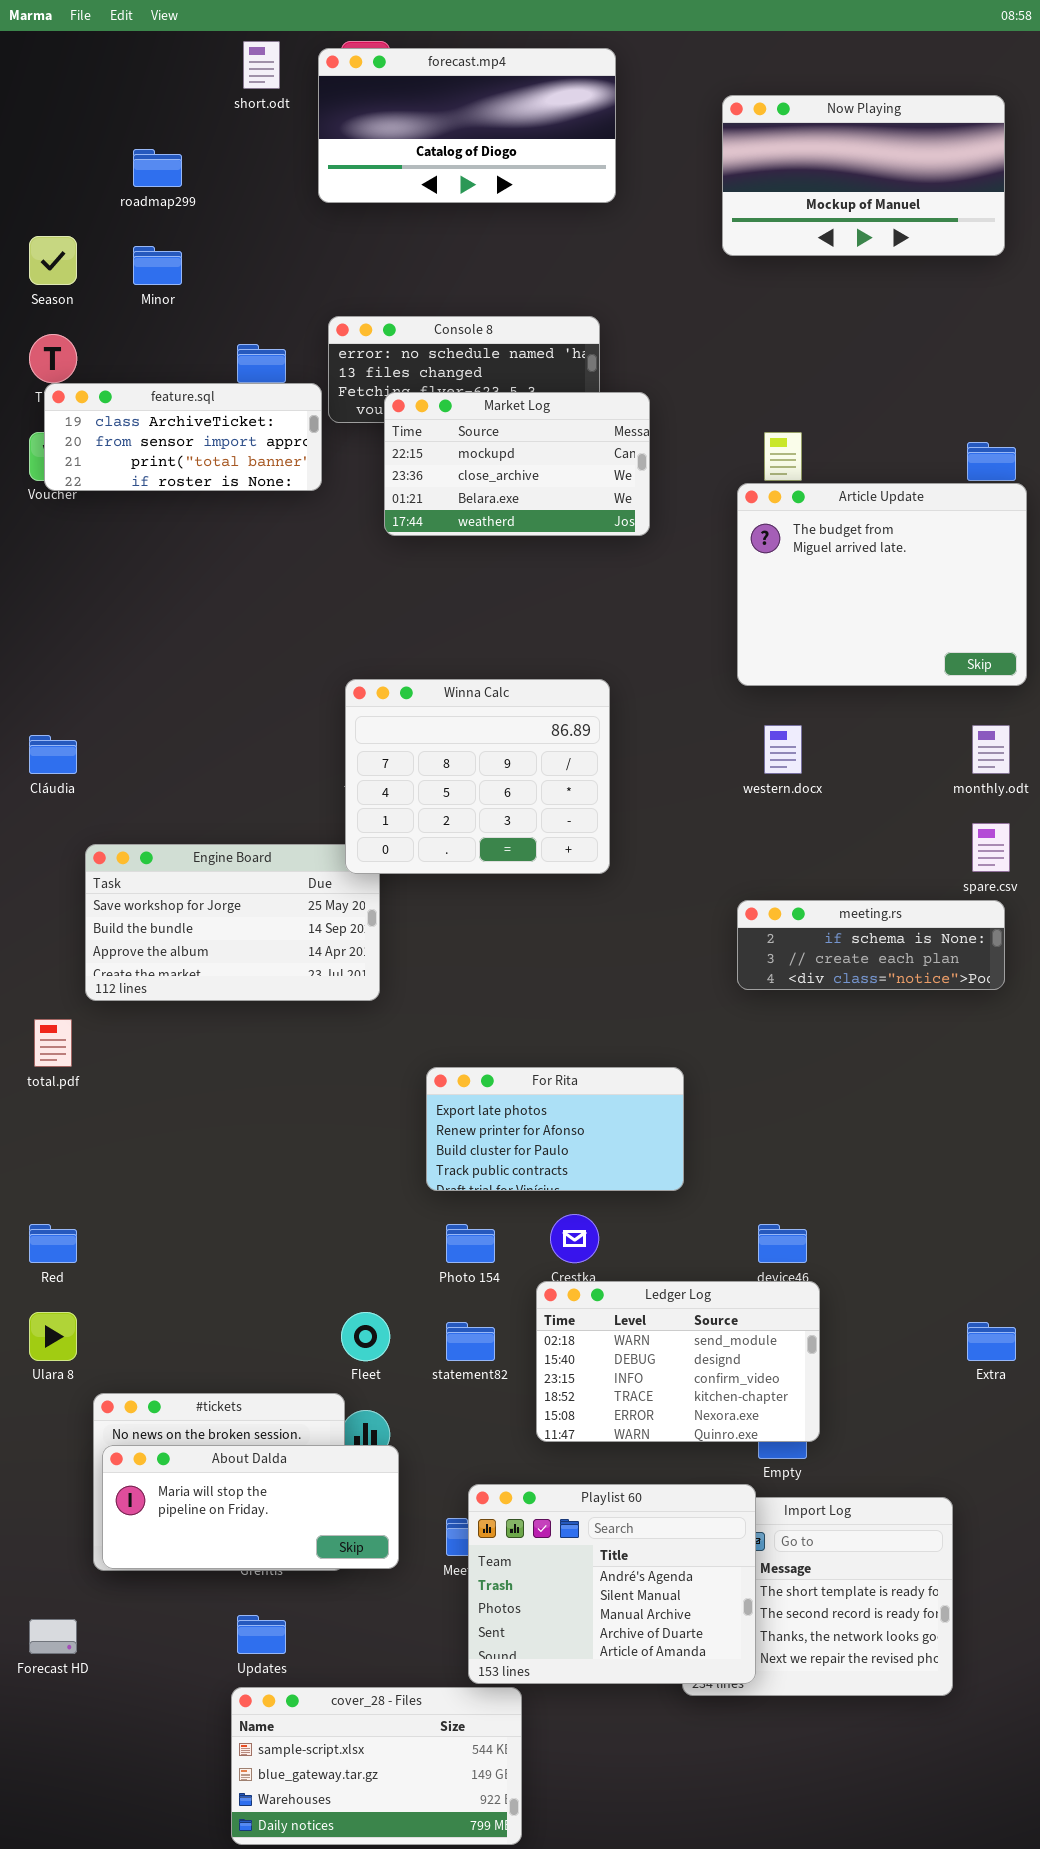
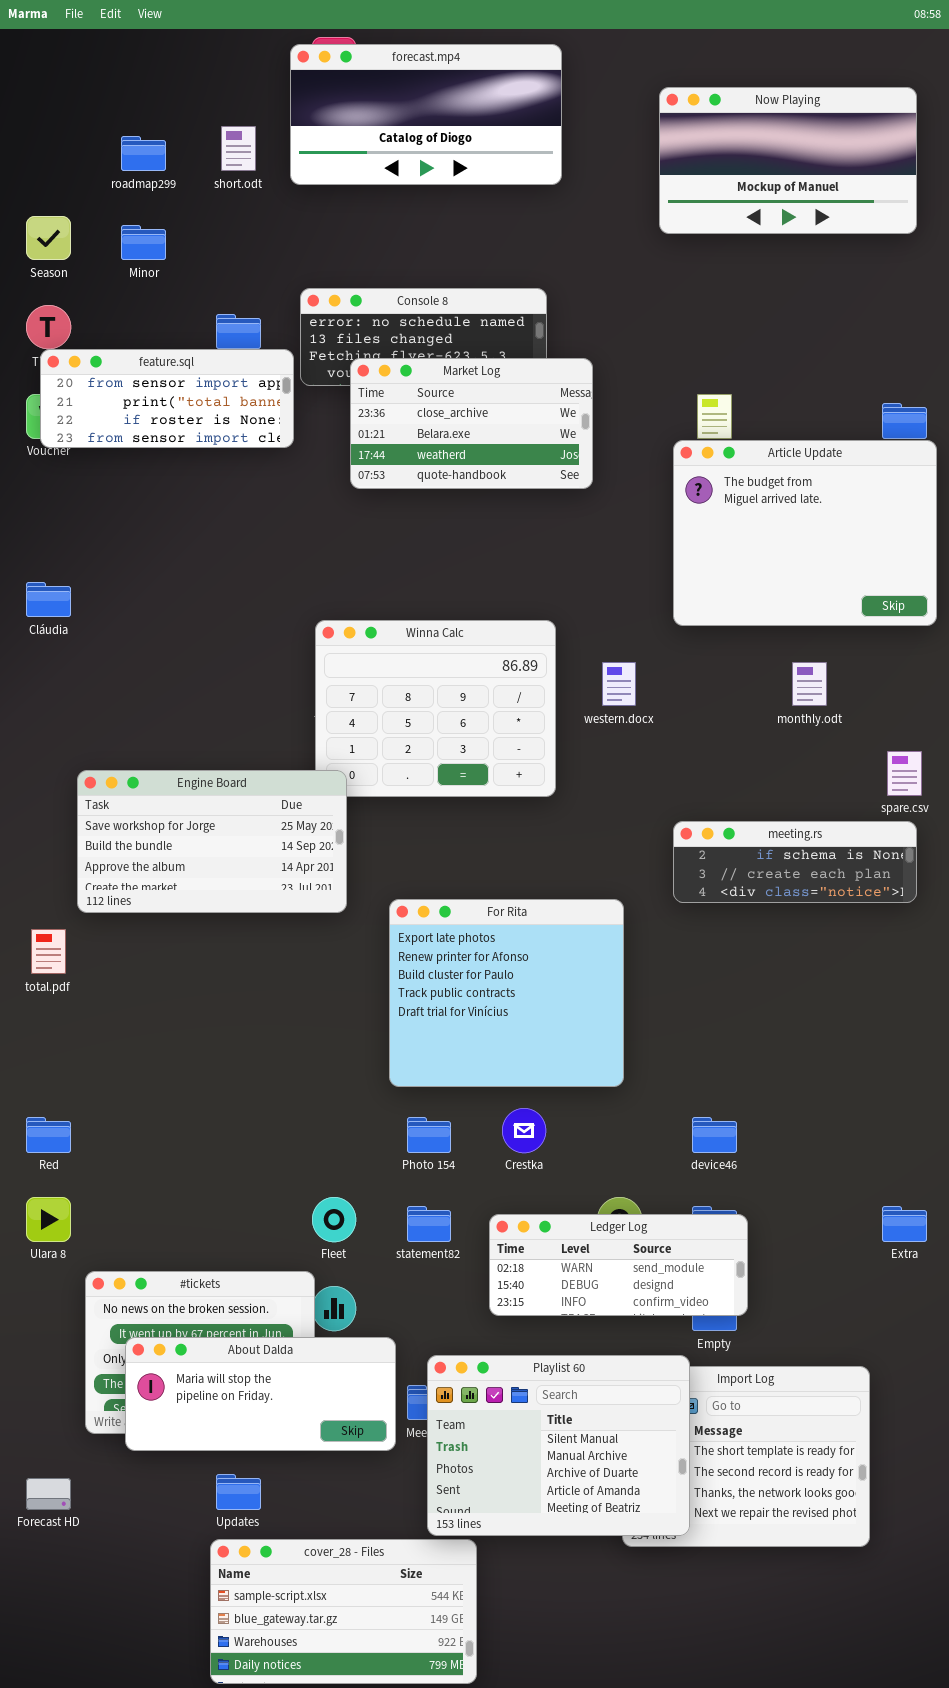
short.odt: [243,41,280,89] -> [221,126,256,171], moved
feature.sql: [44,383,322,491] -> [40,349,294,448], scrolled down 1 row
Market Log: [384,392,650,536] -> [350,358,593,489], scrolled down 1 row
western.docx: [764,725,802,774] -> [602,662,636,706], moved
monthly.odt: [972,725,1010,774] -> [792,662,827,706], moved
Cláudia: [29,735,77,774] -> [26,582,71,617], moved
Engine Board: [85,844,380,1001] -> [77,770,347,913], raised
For Rita: [426,1067,684,1191] -> [389,899,624,1087], resized
Ledger Log: [536,1281,820,1442] -> [489,1214,748,1316], resized
About Dalda: [102,1445,399,1569] -> [125,1337,396,1451], moved
Playlist 60: [468,1484,756,1684] -> [427,1355,690,1536], scrolled down 1 row

